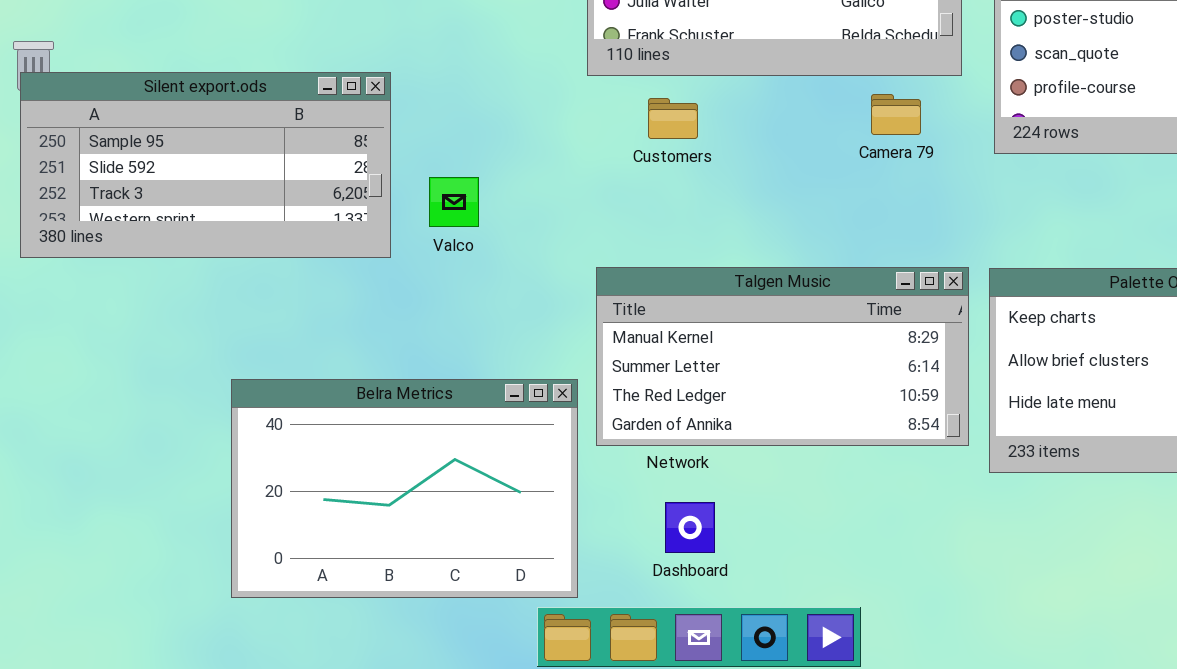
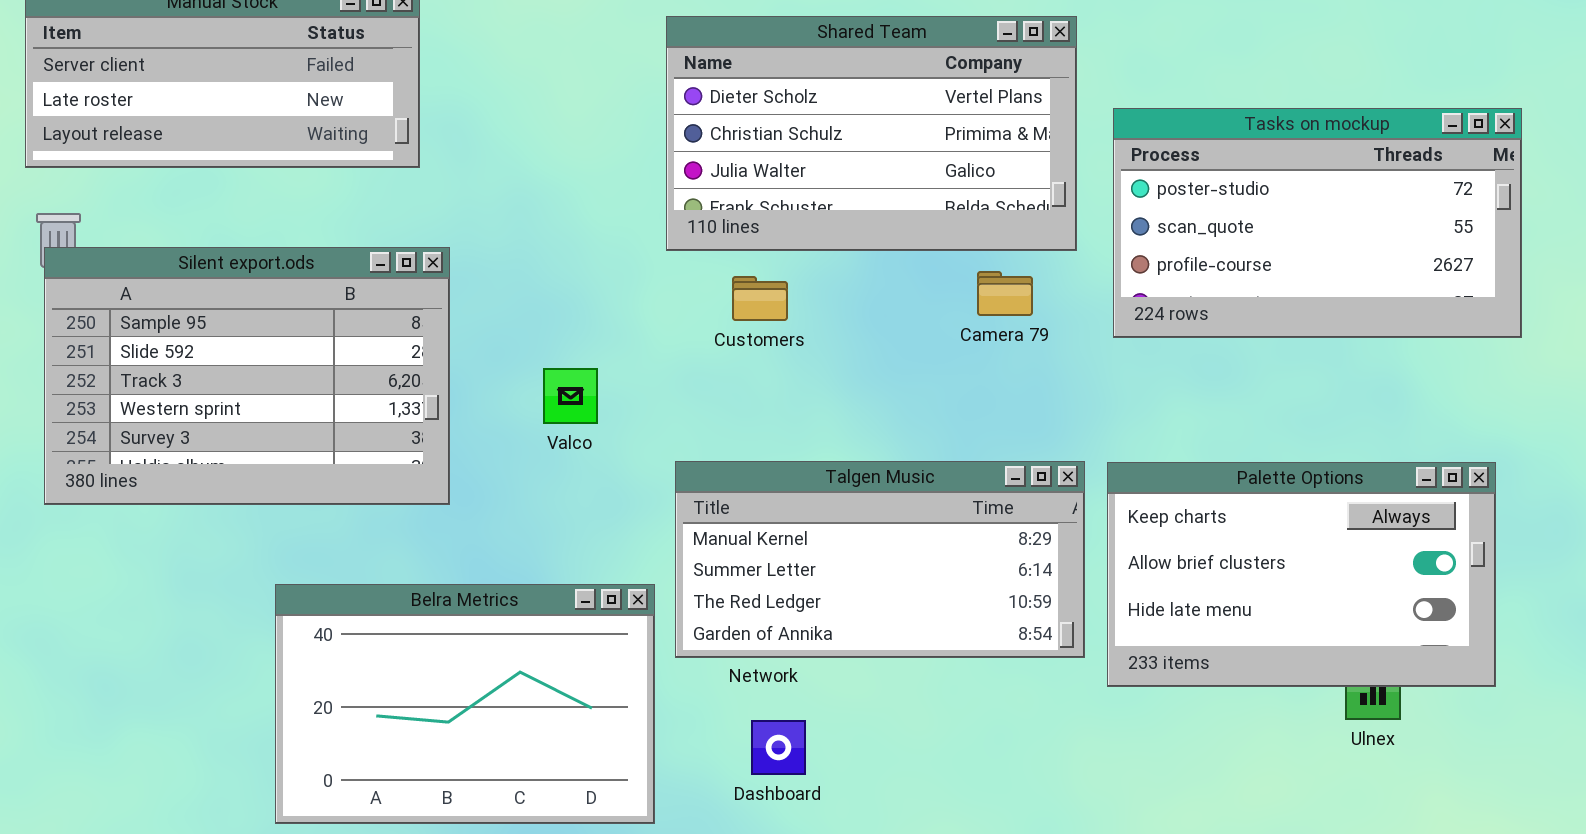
Silent export.ods: [20,72,391,258] -> [44,247,450,505], resized
Valco: [429,177,479,227] -> [543,368,598,424], moved

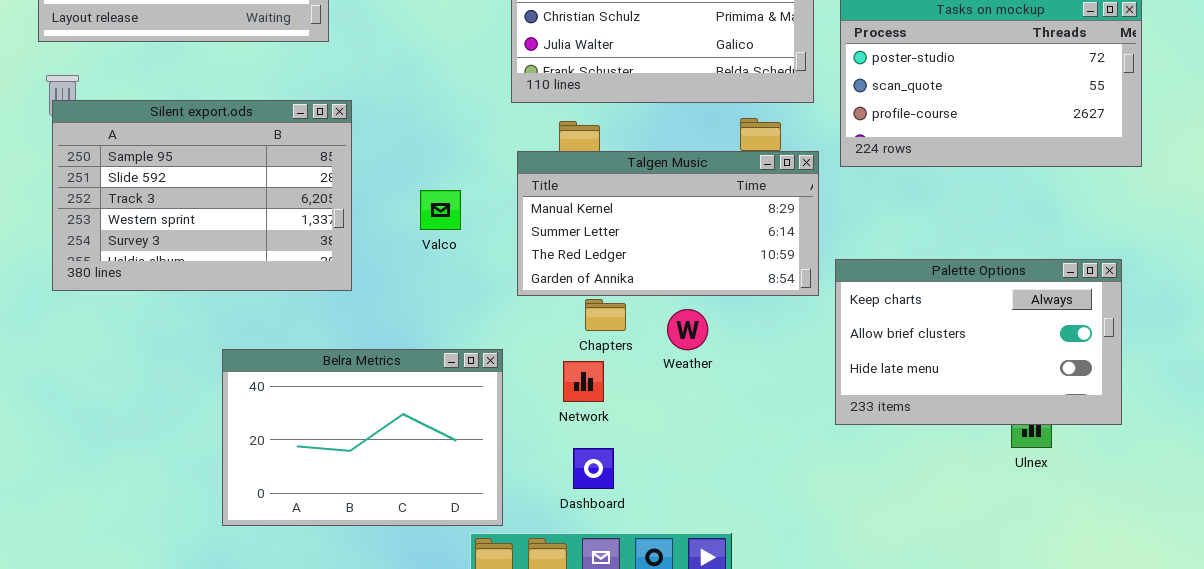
Talgen Music: [675,461,1085,658] -> [517,151,819,296], moved

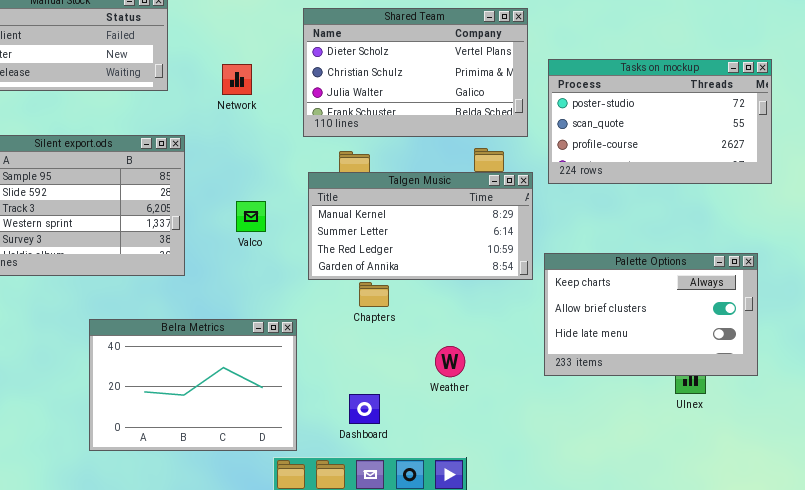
Weather: [667,309,708,350] -> [435,346,465,377], moved
Network: [563,361,604,402] -> [222,64,252,95], moved

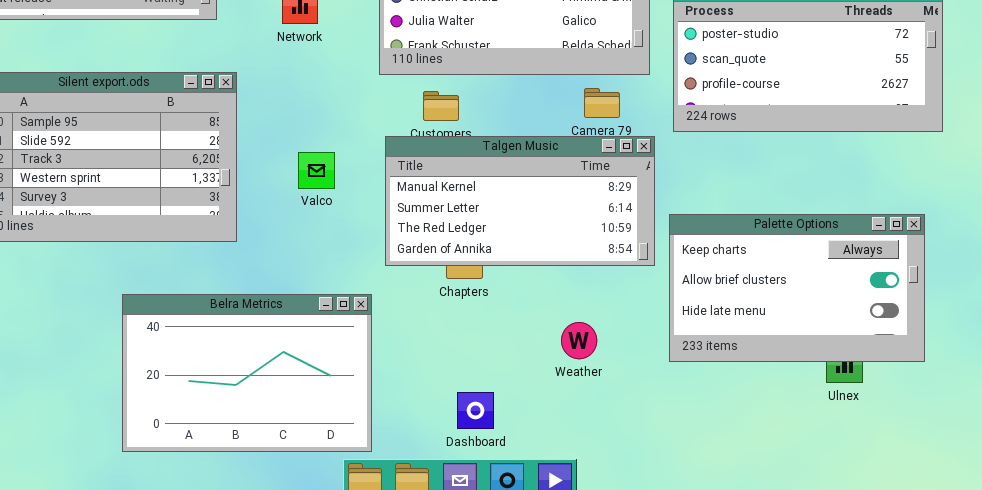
Talgen Music: [308,172,533,280] -> [385,136,655,266], moved
Weather: [435,346,465,377] -> [561,322,597,359], moved
Dashboard: [349,394,380,424] -> [457,392,494,429], moved

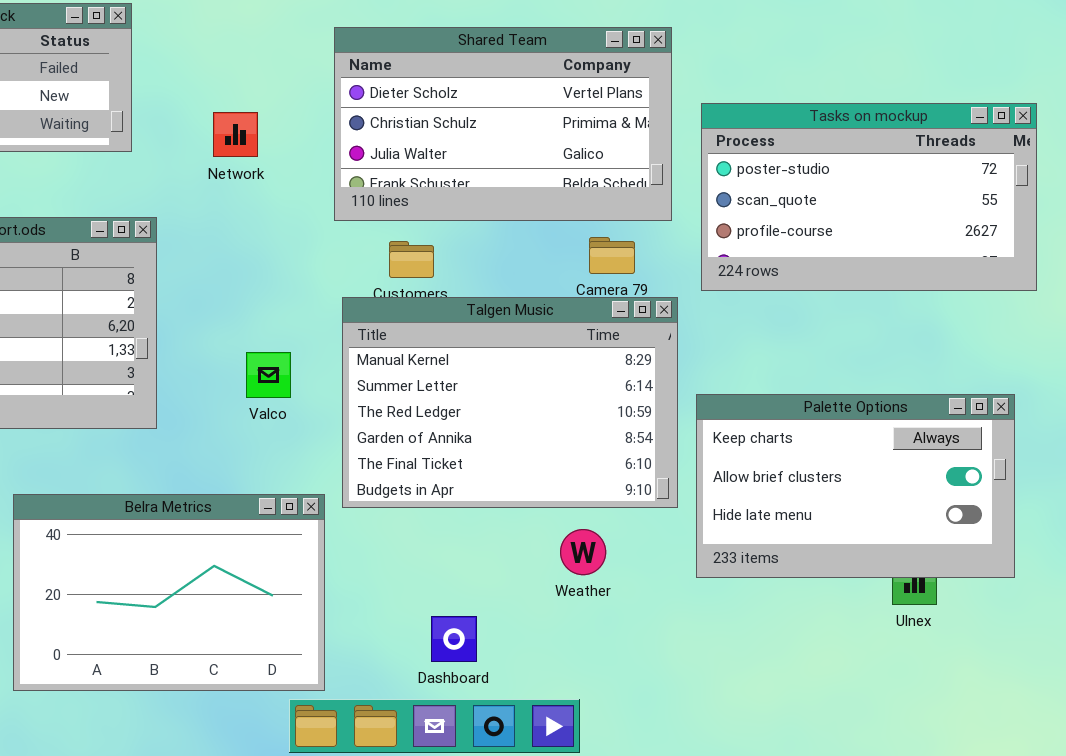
Talgen Music: [385,136,655,266] -> [342,297,678,508], resized
Valco: [298,152,335,189] -> [246,352,291,398], moved

